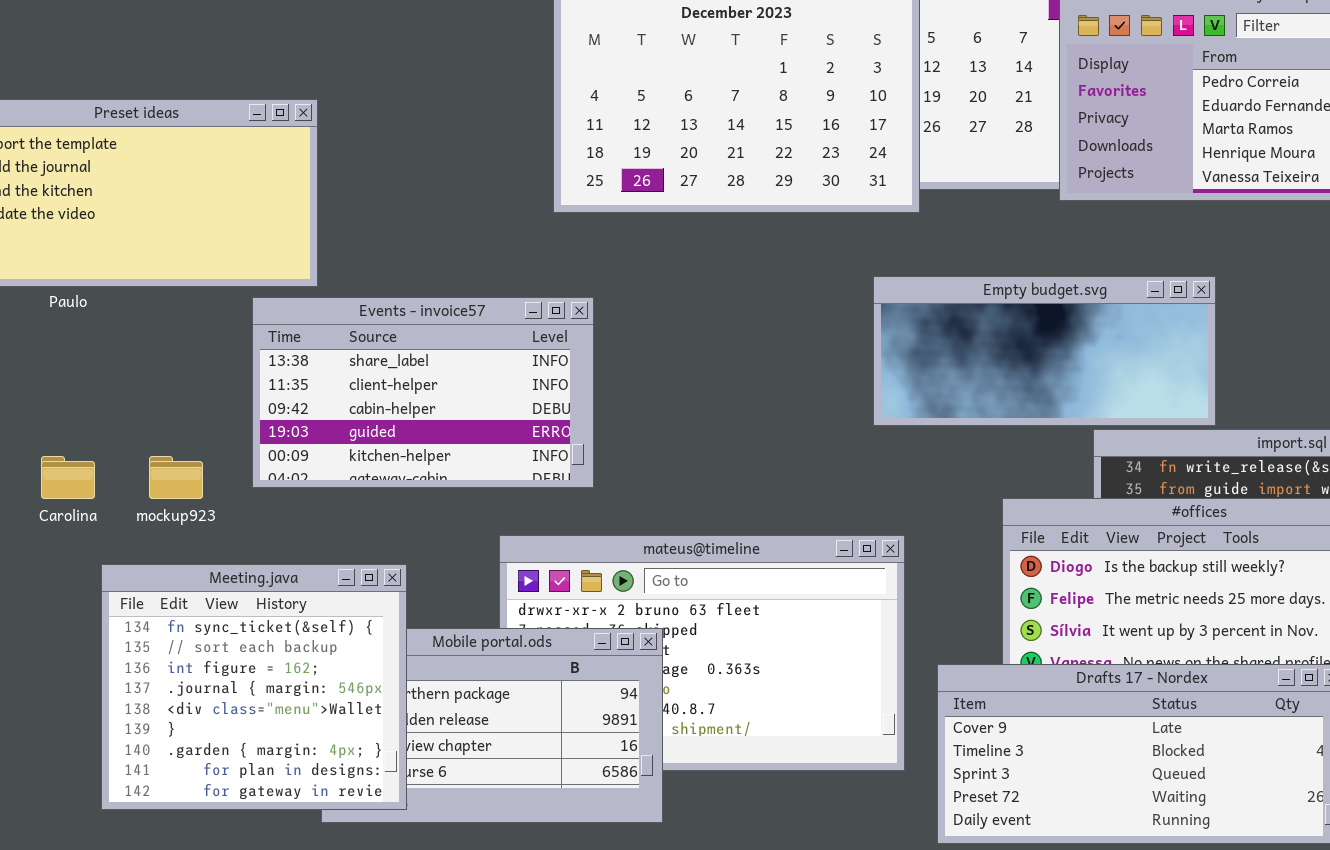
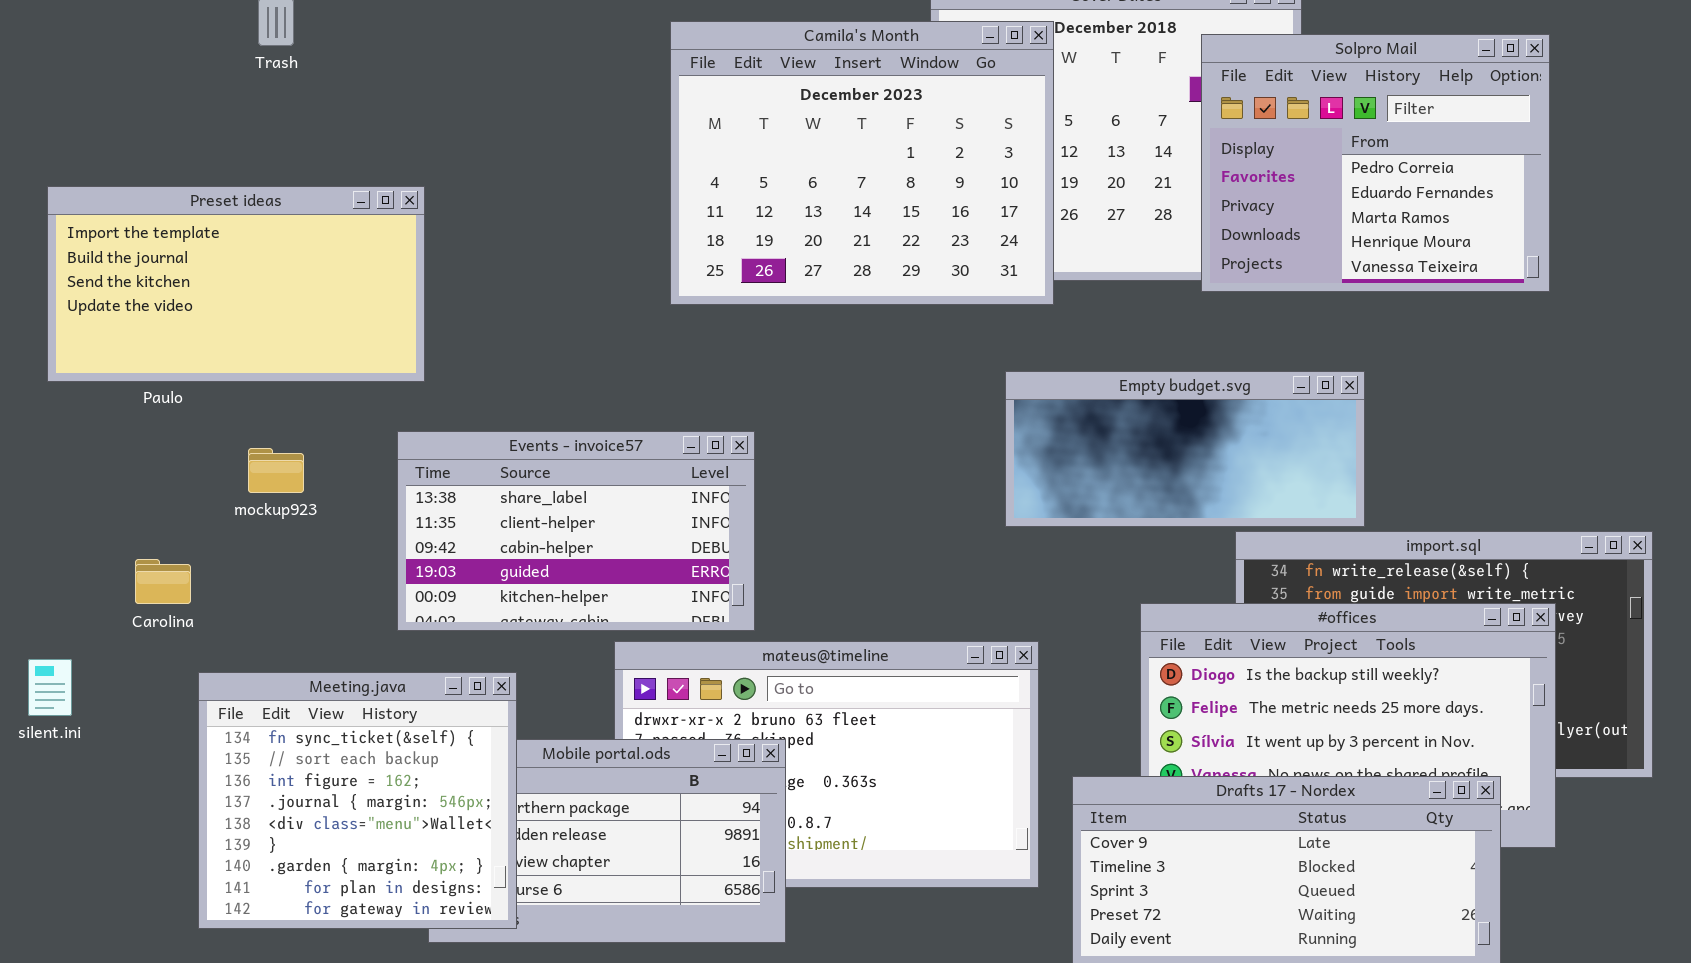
Events - invoice57: [252,297,594,488] -> [397,431,755,631], moved
mockup923: [149,456,203,499] -> [248,448,304,493], moved

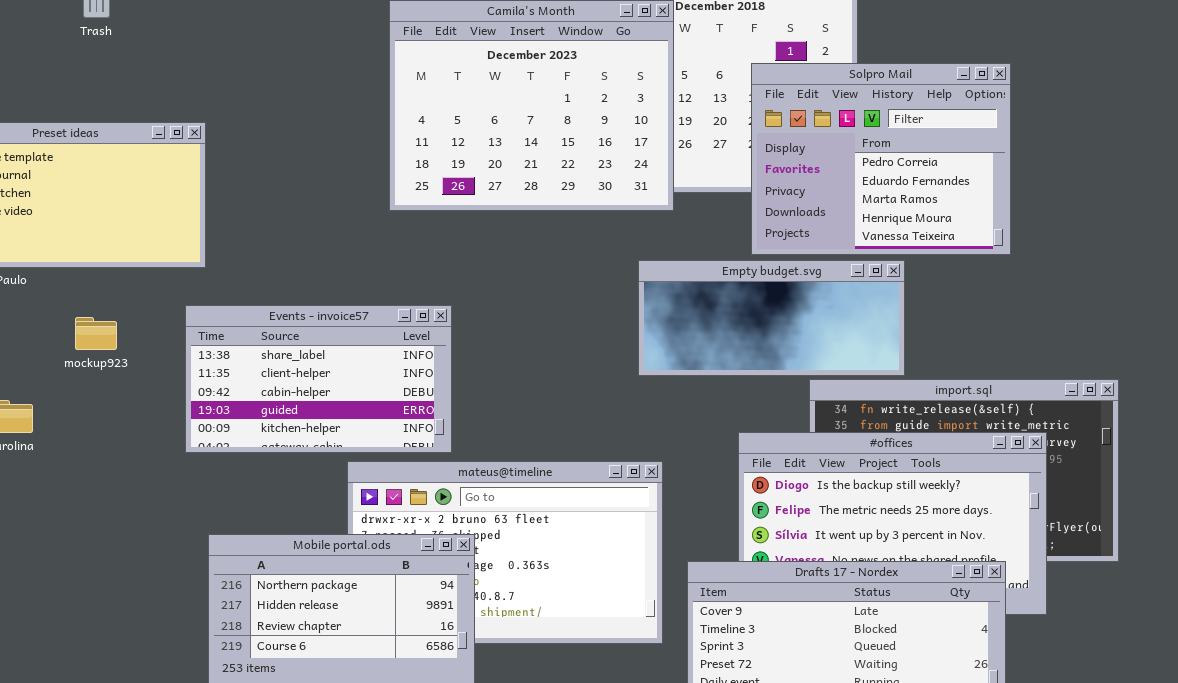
Solpro Mail: [1201,34,1550,292] -> [751,63,1011,255], moved
Meeting.java: [198,672,517,929] -> none, closed

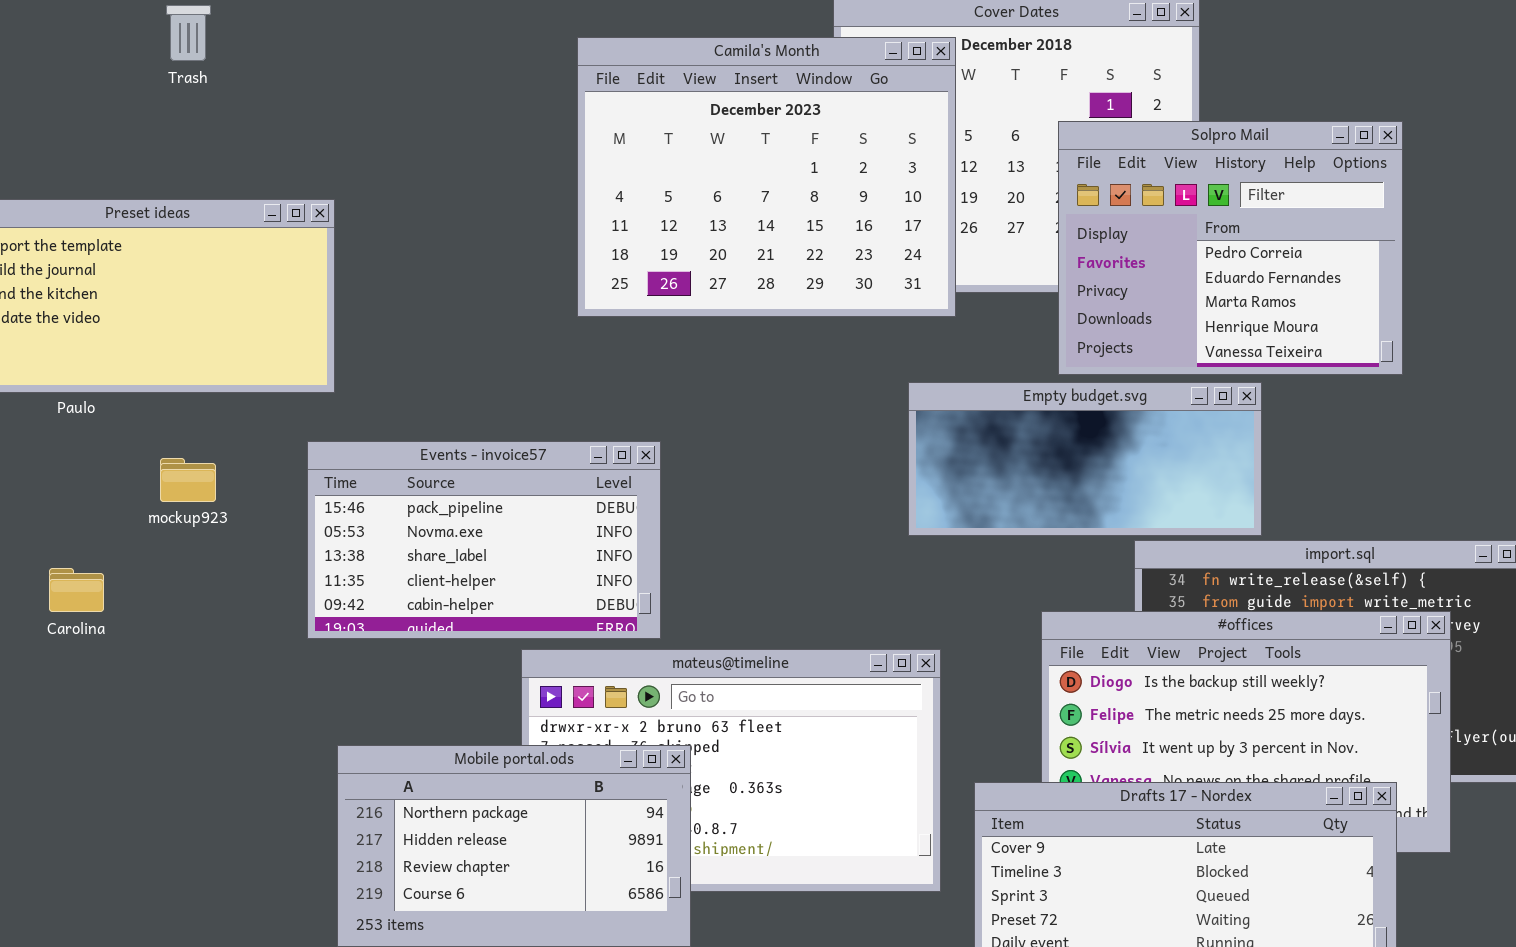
Events - invoice57: [185,305,452,453] -> [307,441,661,639], scrolled up 2 rows

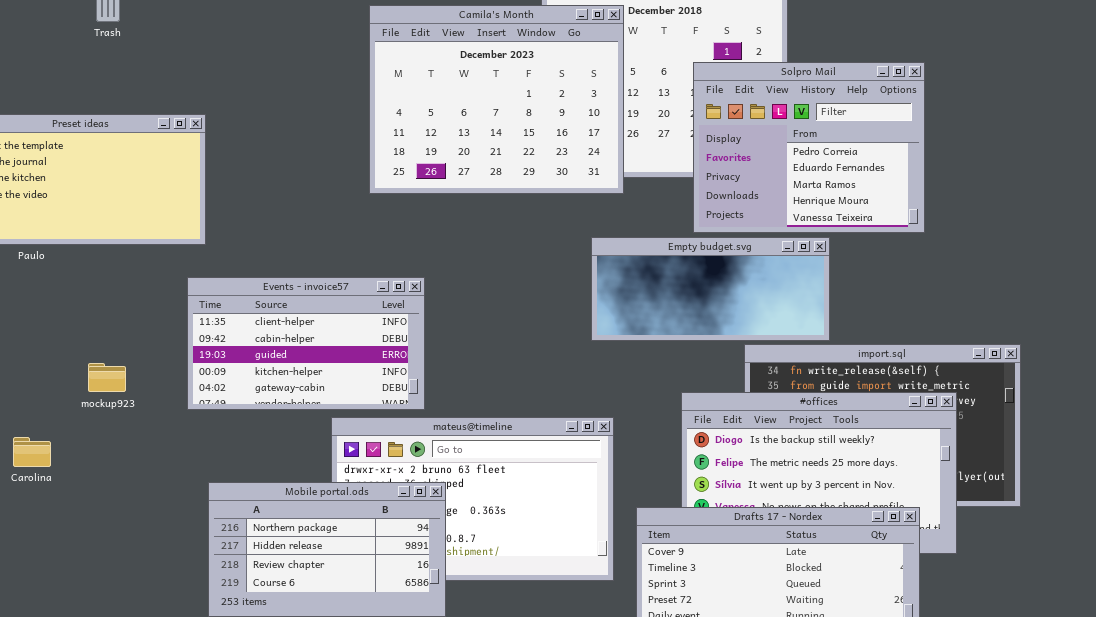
Events - invoice57: [307,441,661,639] -> [187,277,425,410], scrolled down 3 rows
mockup923: [160,458,216,502] -> [88,363,126,392], moved
Carolina: [49,568,104,612] -> [13,437,51,467], moved

